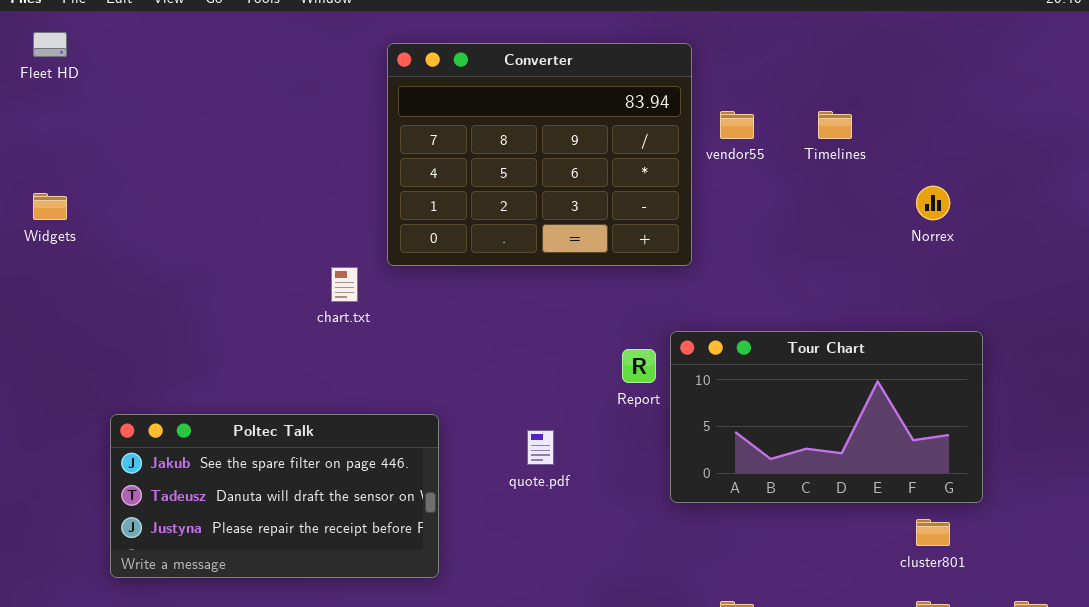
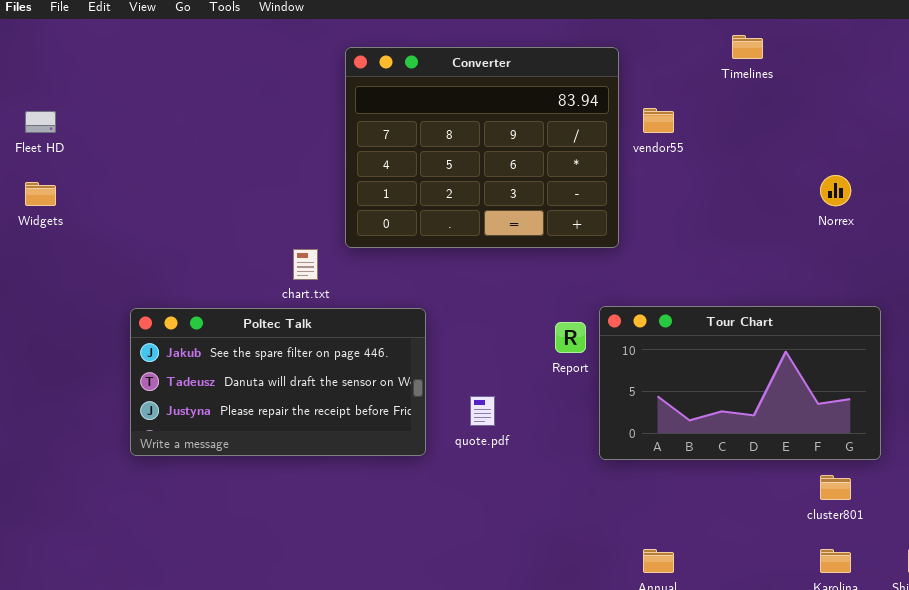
Fleet HD: [33,32,67,57] -> [25,111,56,133], moved
Timelines: [818,111,852,139] -> [732,35,763,59], moved
Poltec Talk: [110,414,439,578] -> [130,308,426,456], moved

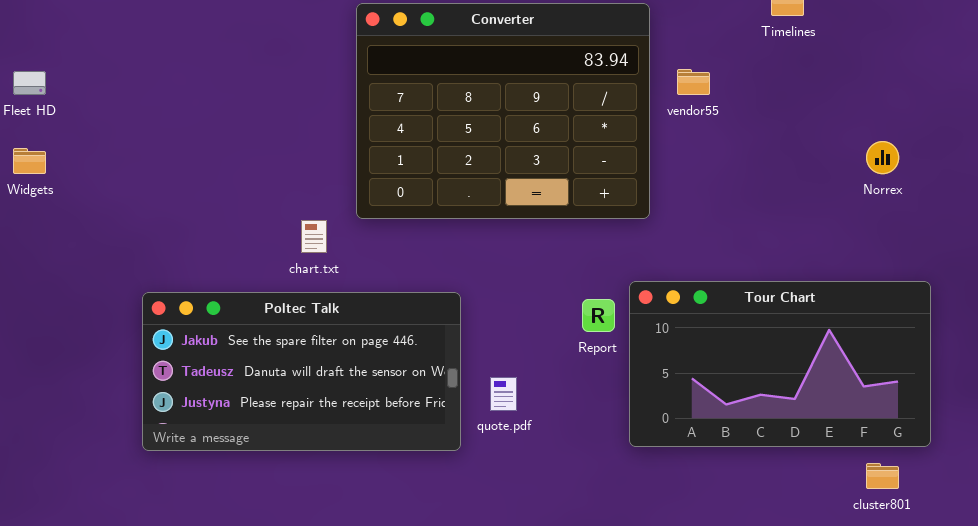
Poltec Talk: [130,308,426,456] -> [142,292,461,451], moved

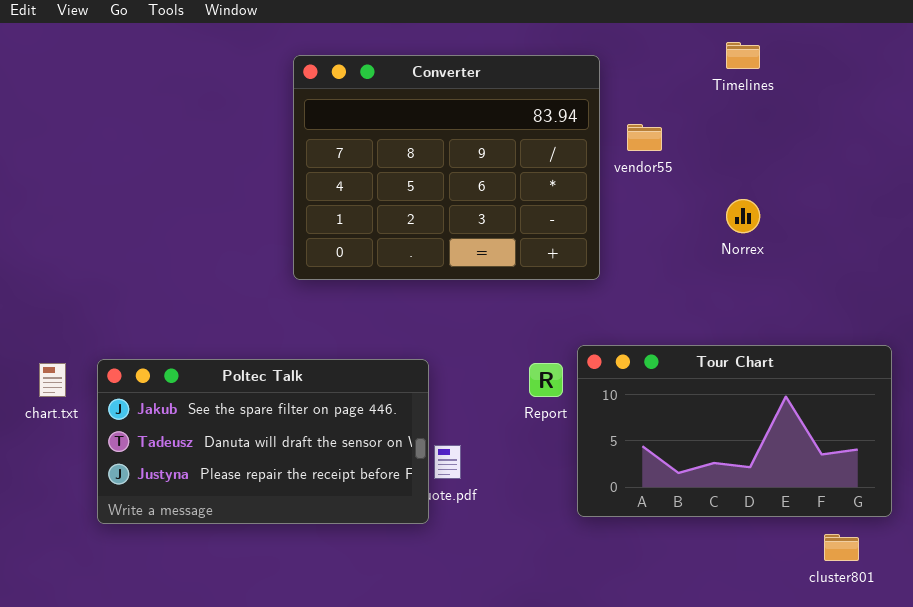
Norrex: [866,141,899,174] -> [726,199,760,233], moved
chart.txt: [301,220,327,253] -> [39,363,66,397], moved
Poltec Talk: [142,292,461,451] -> [97,359,429,524], moved

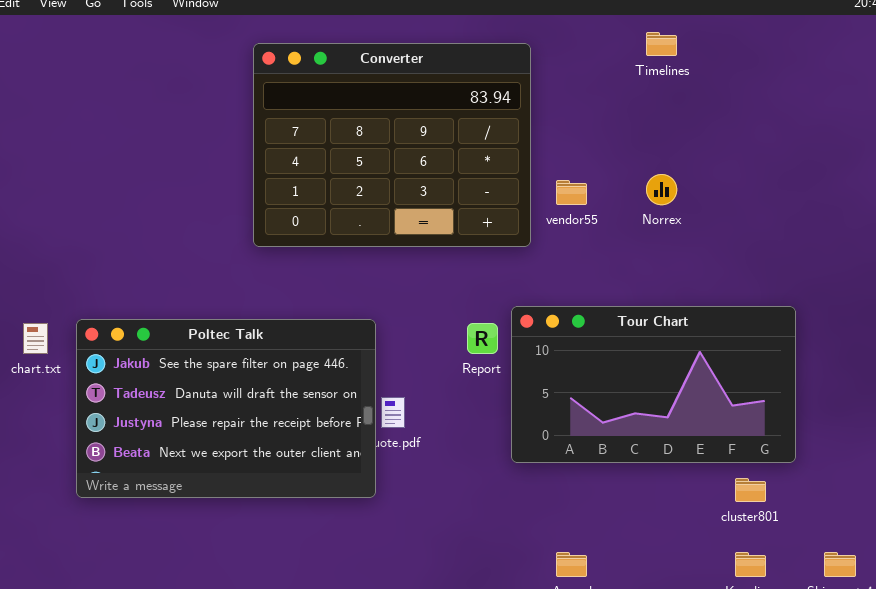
vendor55: [627,124,662,151] -> [556,180,587,205], moved
Poltec Talk: [97,359,429,524] -> [76,319,376,498], resized

